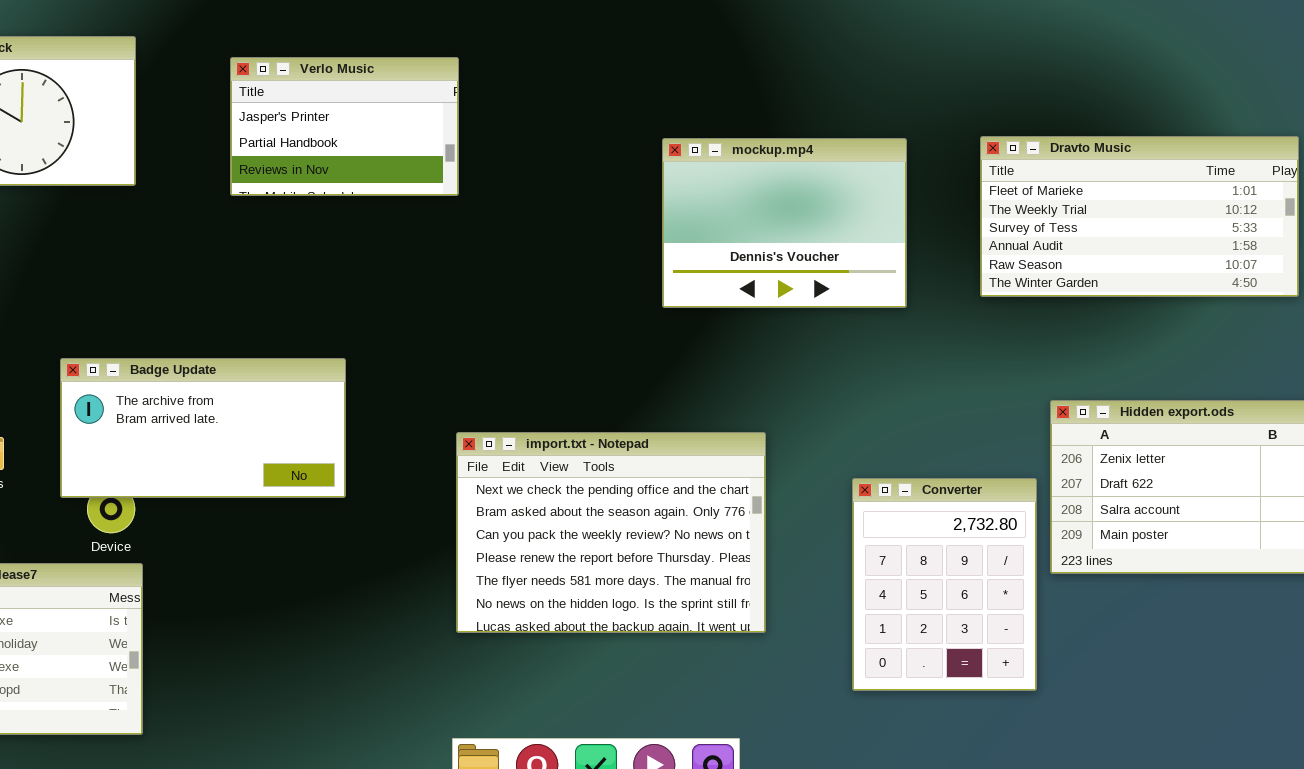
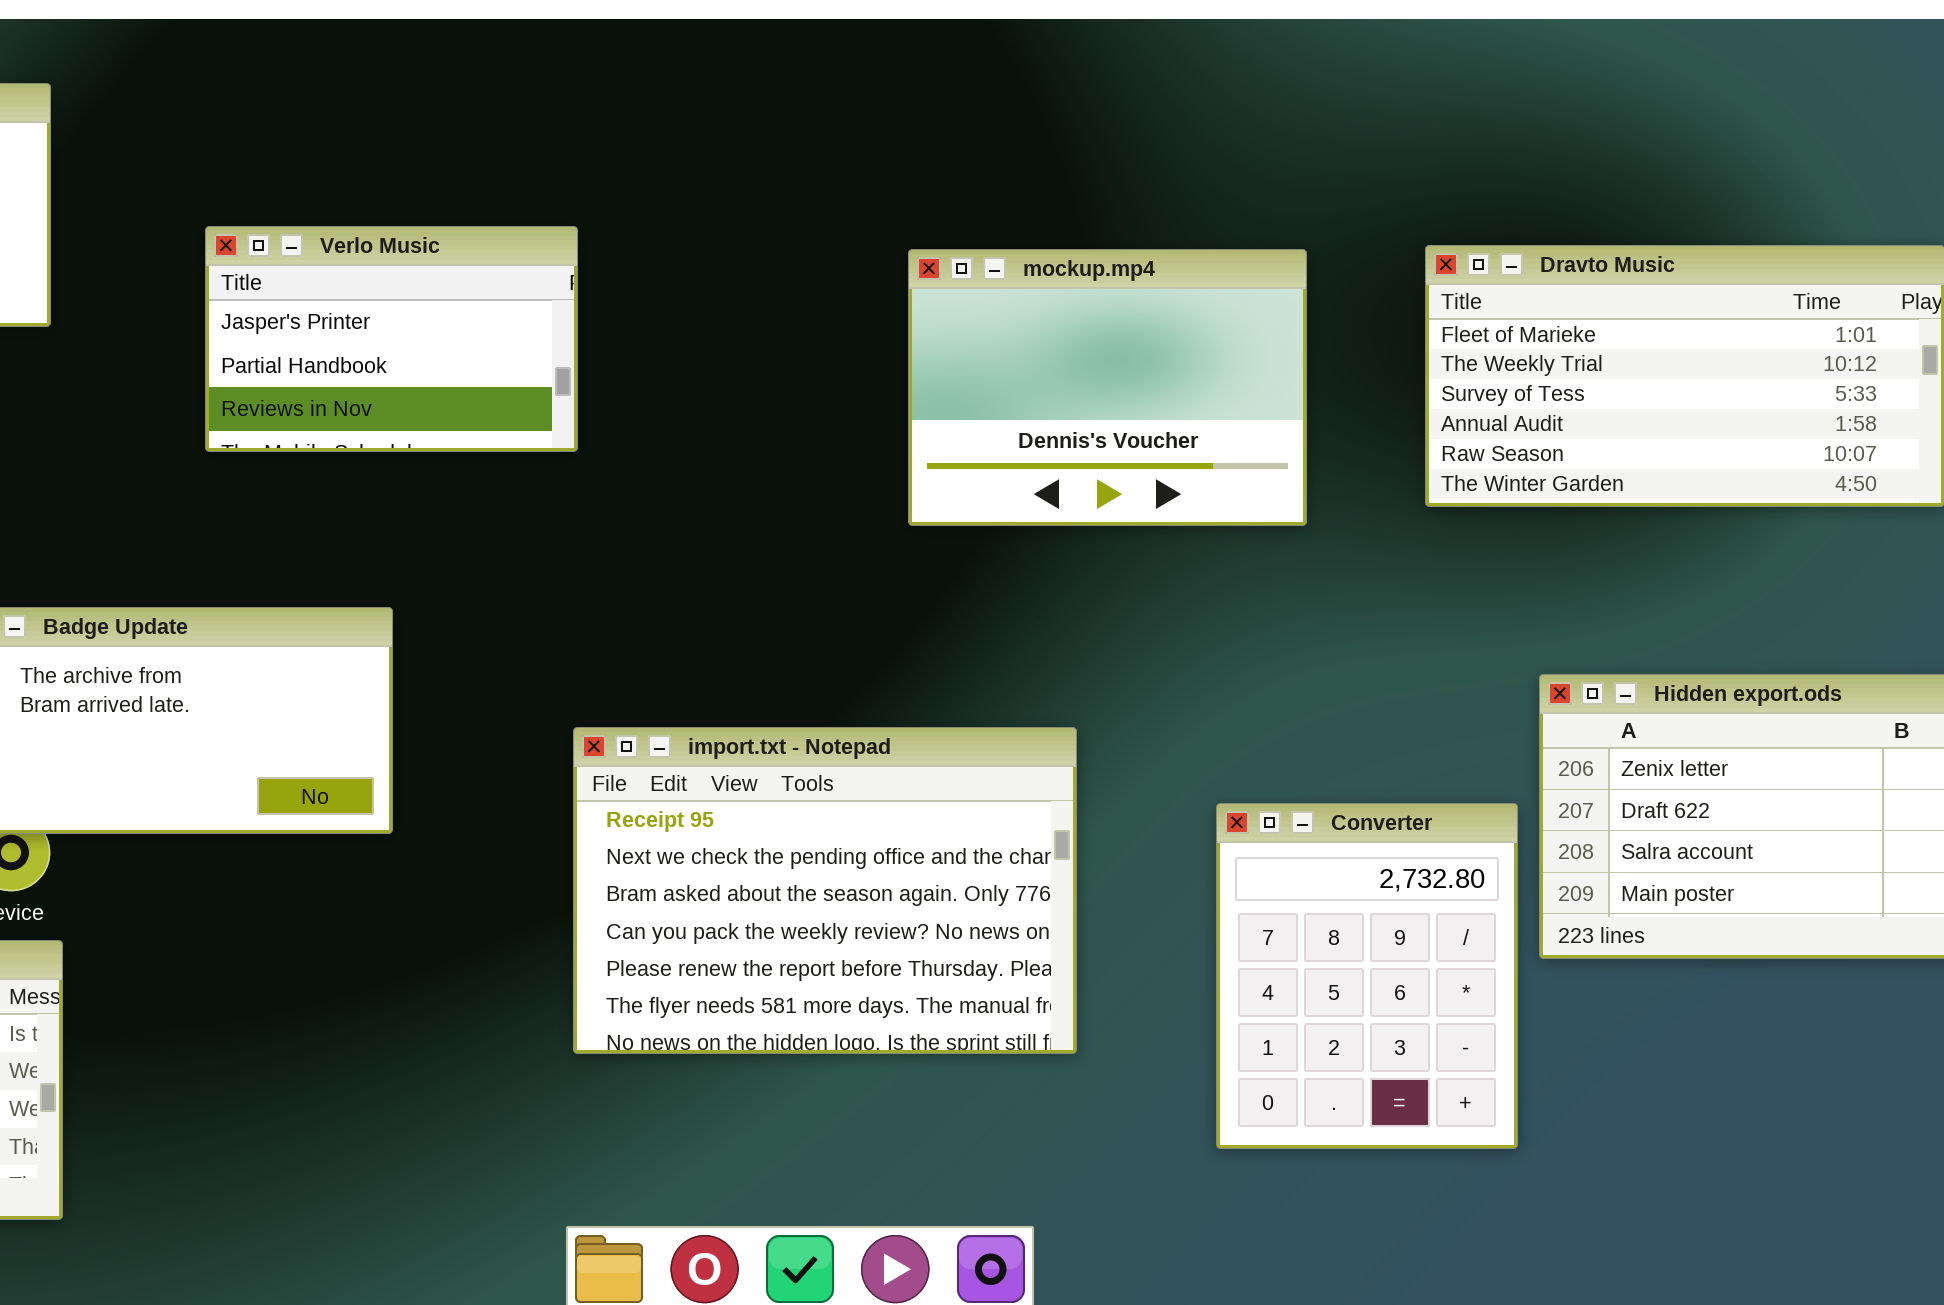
Verlo Music: [230,57,459,196] -> [205,226,578,452], moved
import.txt - Notepad: [456,432,766,633] -> [573,727,1077,1054], scrolled up 1 row

